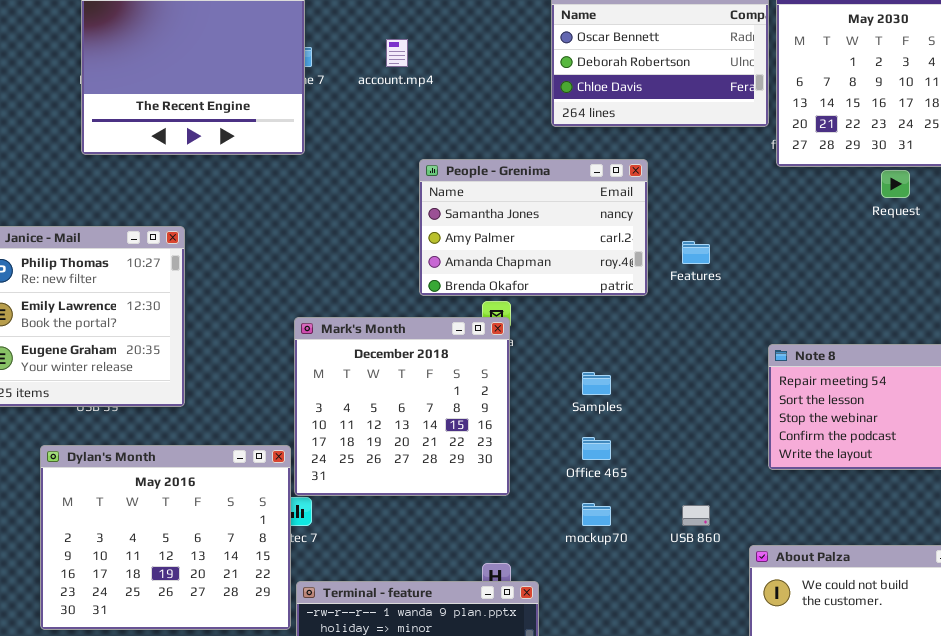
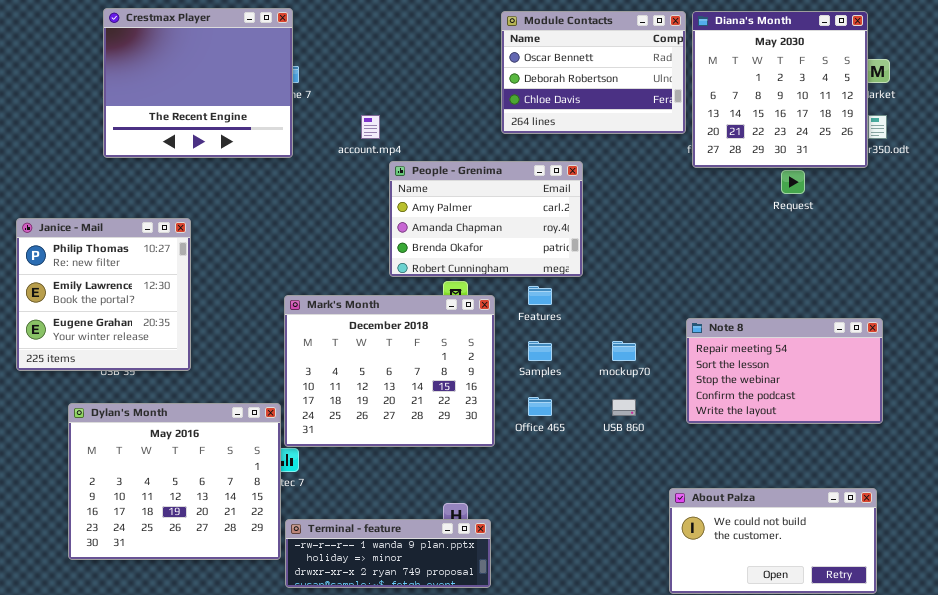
account.mp4: [386,39,408,67] -> [361,115,380,139], moved
People - Grenima: [419,159,648,296] -> [389,161,583,277], scrolled down 1 row
Features: [682,241,710,264] -> [528,286,552,305], moved
Mark's Month: [294,317,510,496] -> [284,295,495,447], resized
mockup70: [582,503,611,526] -> [612,341,636,361], moved
USB 860: [682,505,710,526] -> [612,399,636,416], moved

